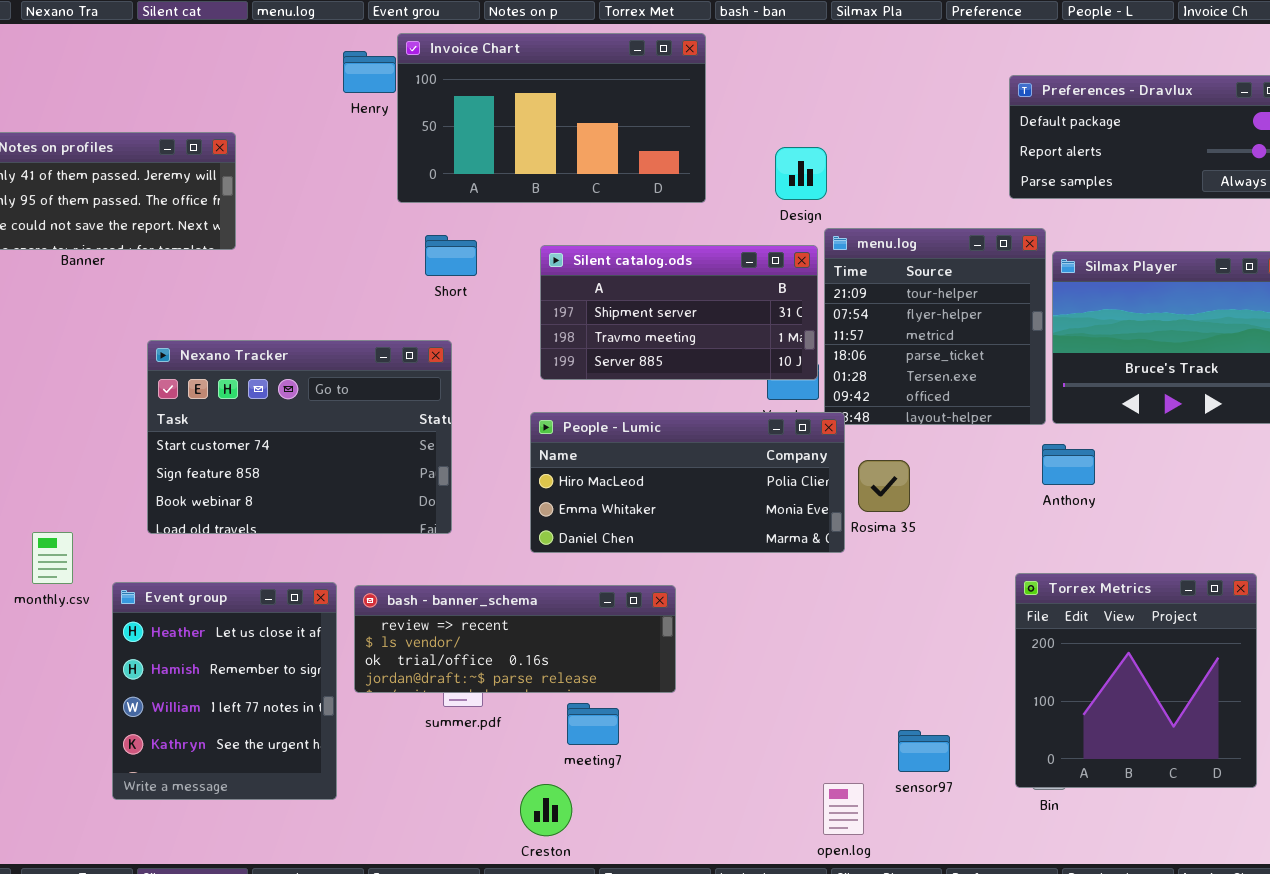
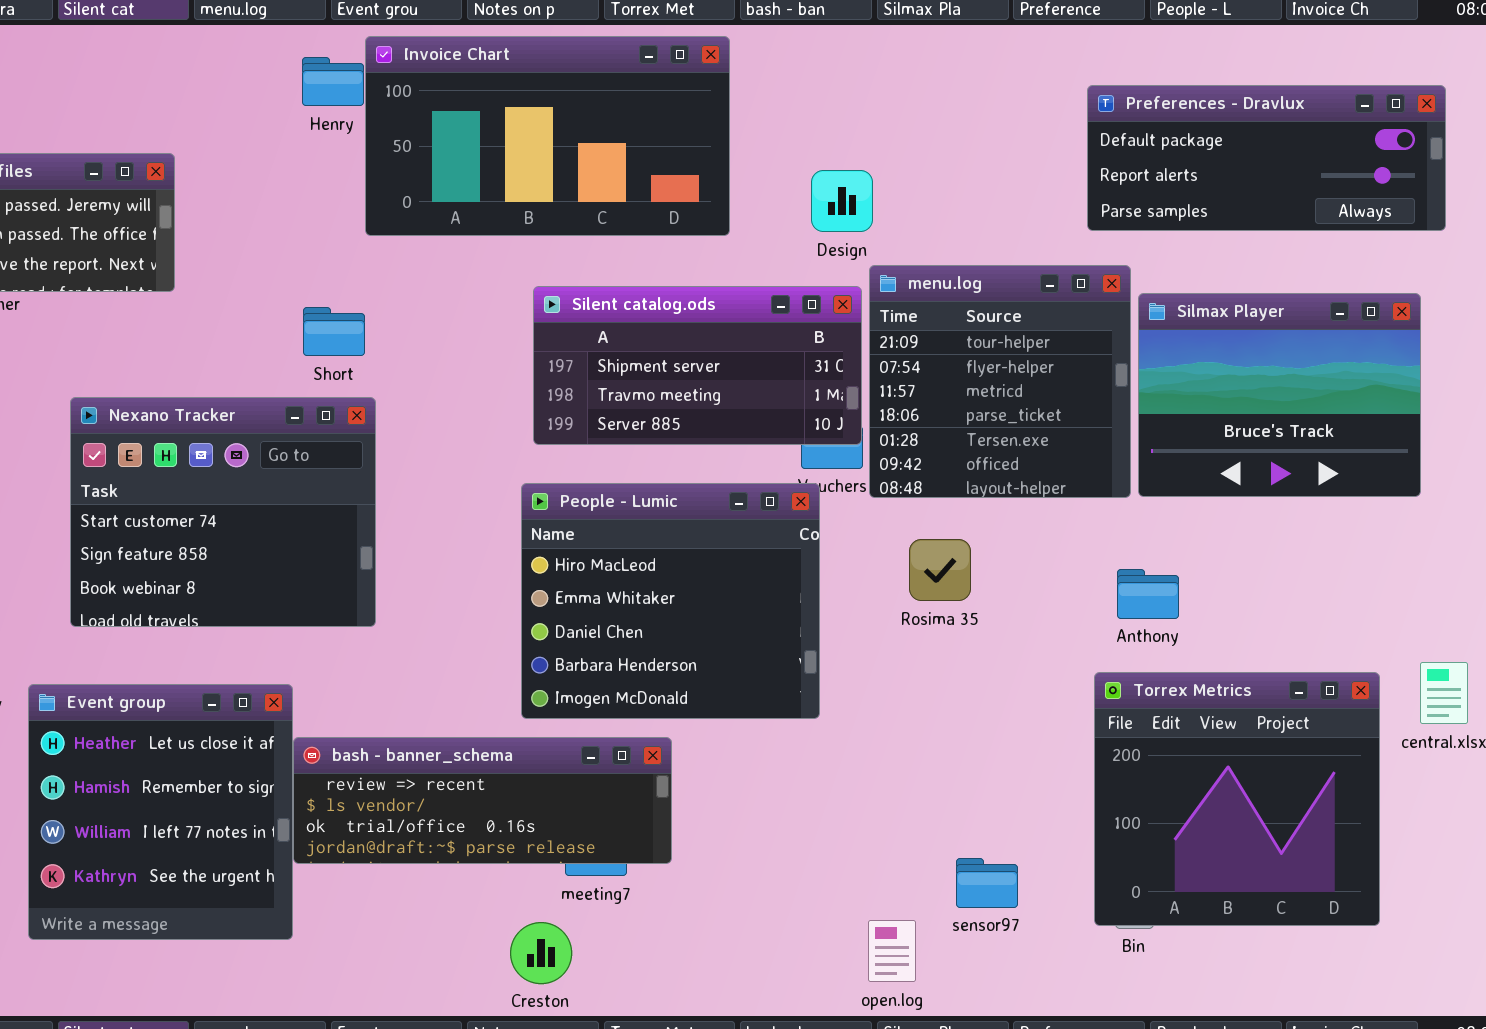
Short: [425,235,477,276] -> [303,307,365,356], moved
Nexano Tracker: [147,340,452,534] -> [70,397,376,627], resized
People - Lumic: [530,412,845,553] -> [521,483,820,719], resized
Anthony: [1042,444,1095,485] -> [1117,569,1179,619], moved
bash - banner_schema: [354,585,676,693] -> [293,737,672,864], moved

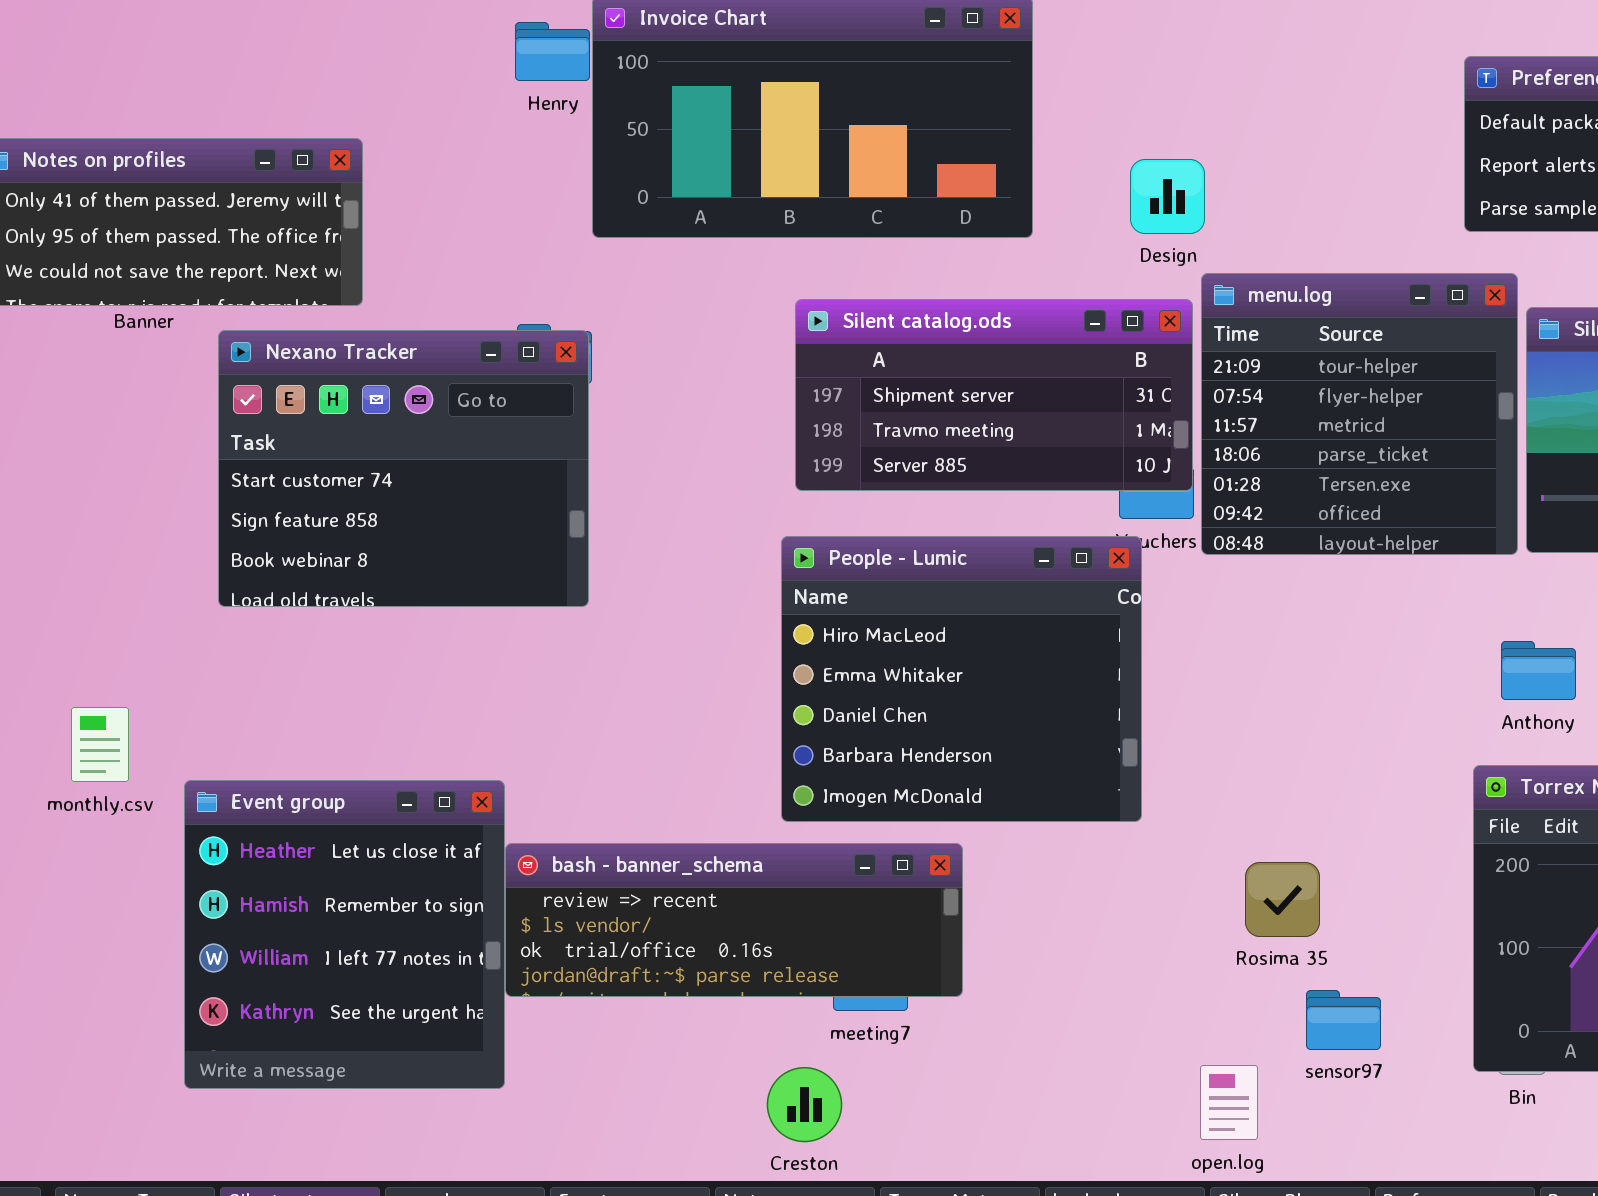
Nexano Tracker: [70,397,376,627] -> [218,330,589,607], moved
Rosima 35: [909,539,971,601] -> [1245,862,1320,937], moved

